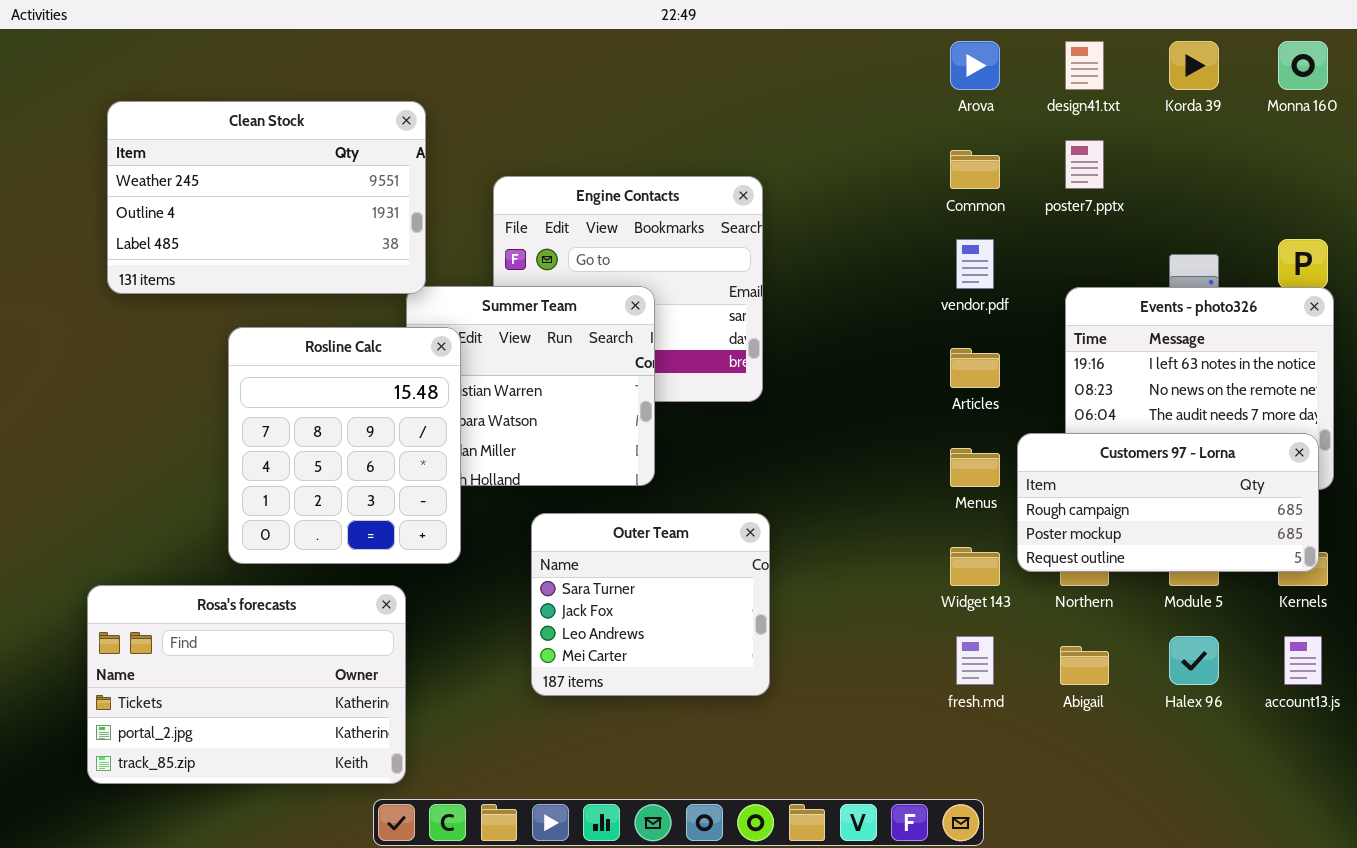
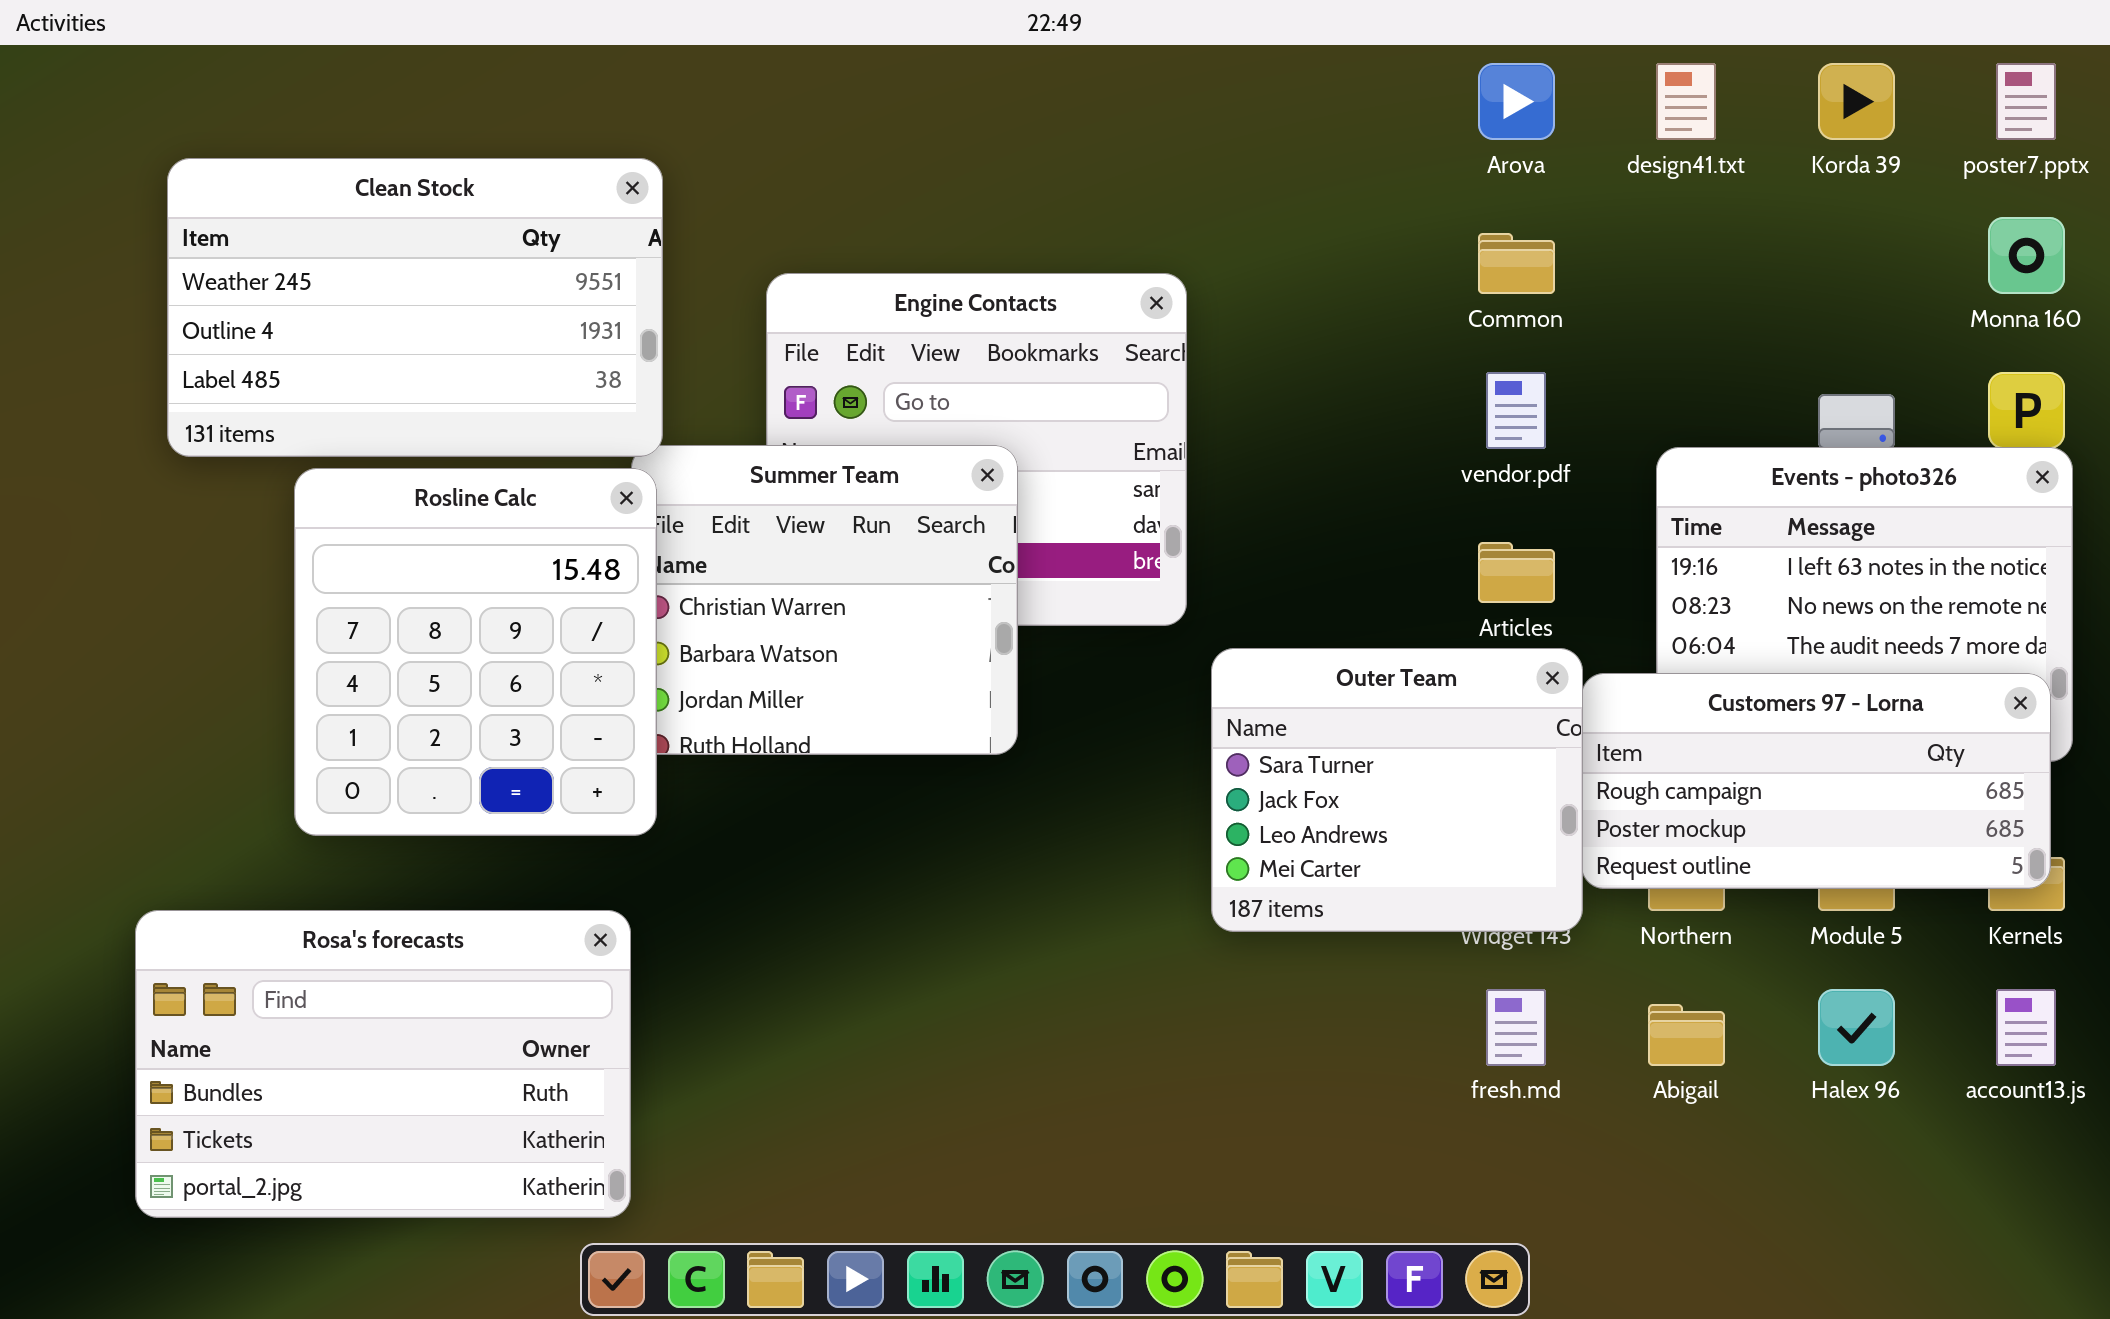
Monna 160: [1278,41,1328,90] -> [1988,217,2065,294], moved
poster7.pptx: [1065,140,1104,189] -> [1996,63,2056,140], moved
Rosline Calc: [228,327,461,564] -> [294,468,657,836], moved
Outer Team: [531,513,770,696] -> [1211,648,1583,932], moved
Rosa's forecasts: [87,585,406,784] -> [135,910,631,1218], scrolled up 1 row

